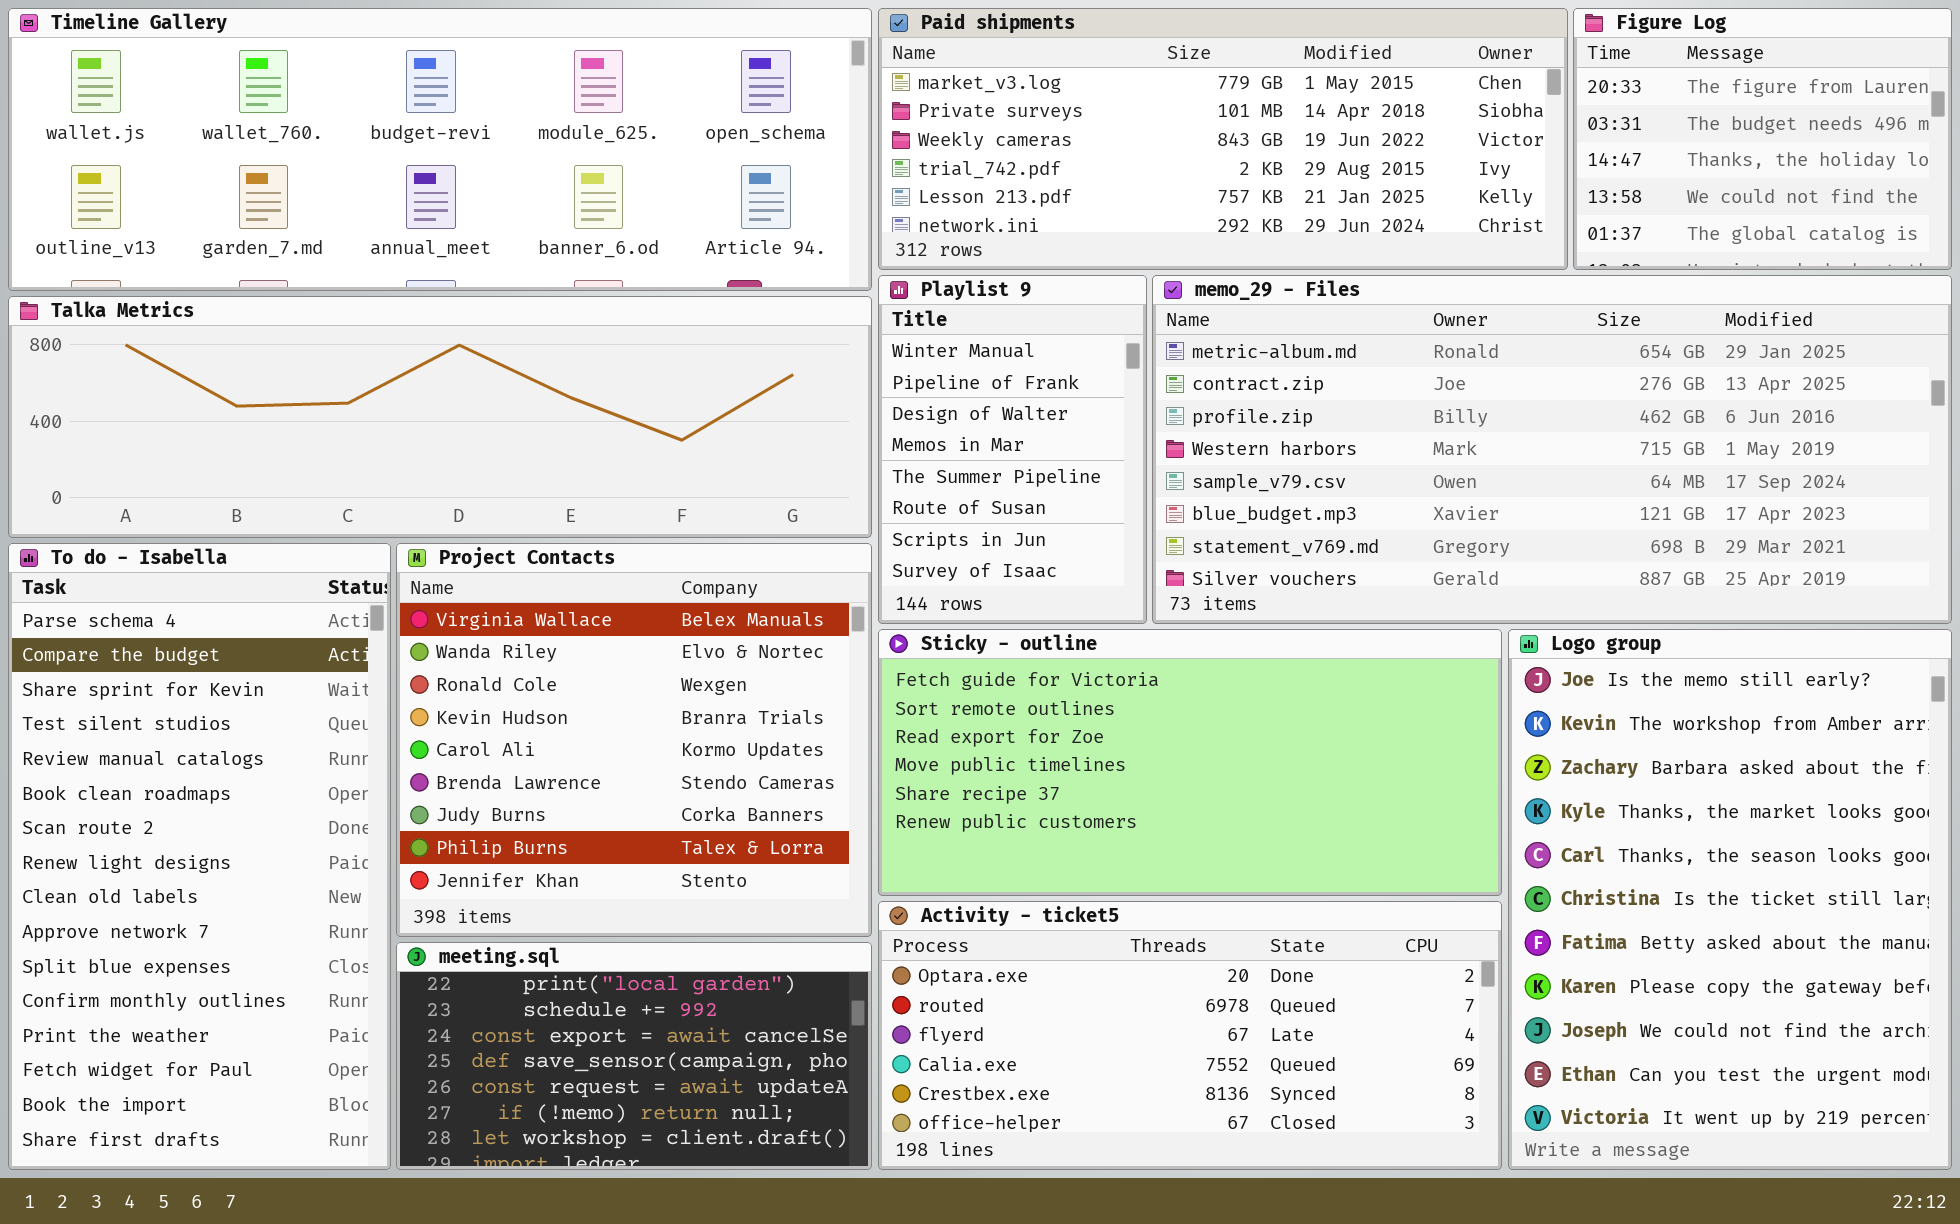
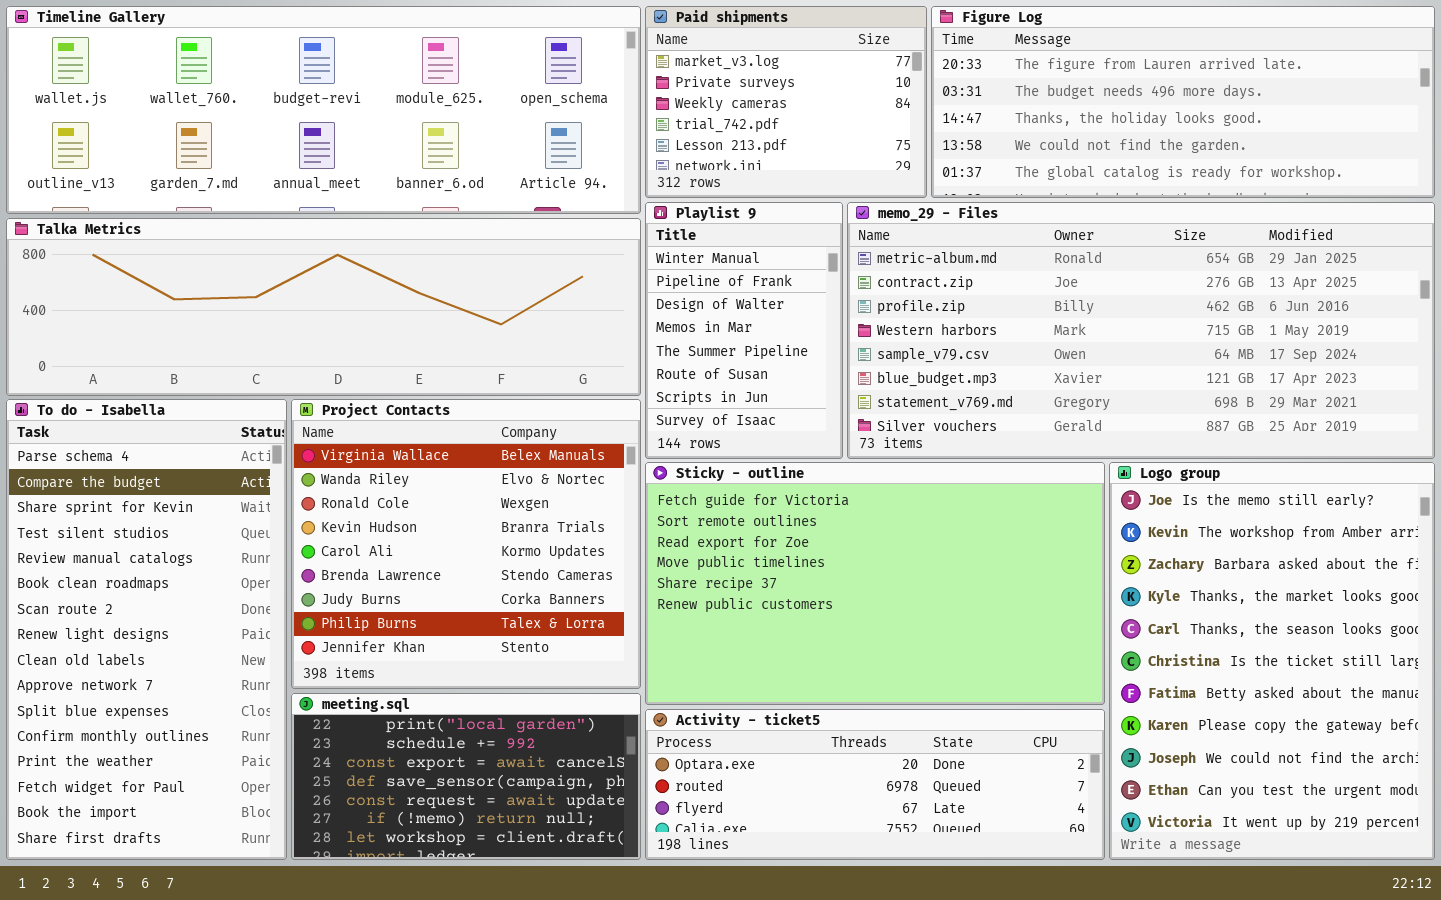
Paid shipments: [878,8,1568,270] -> [645,6,927,198], resized
Figure Log: [1573,8,1952,270] -> [931,6,1435,198], resized
Sticky - outline: [878,629,1502,896] -> [645,462,1105,705], resized
Activity - ticket5: [878,901,1502,1170] -> [645,709,1105,860], resized

